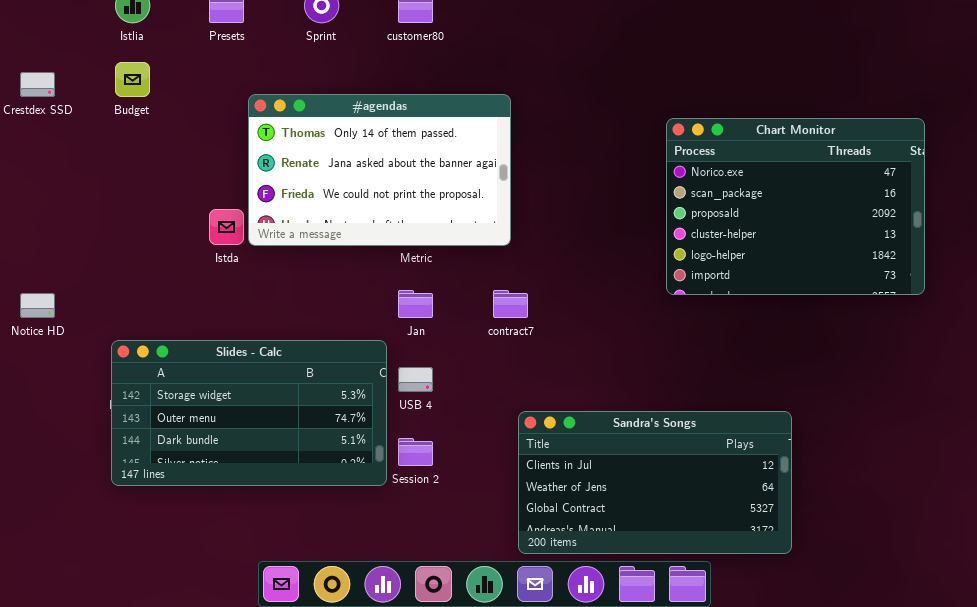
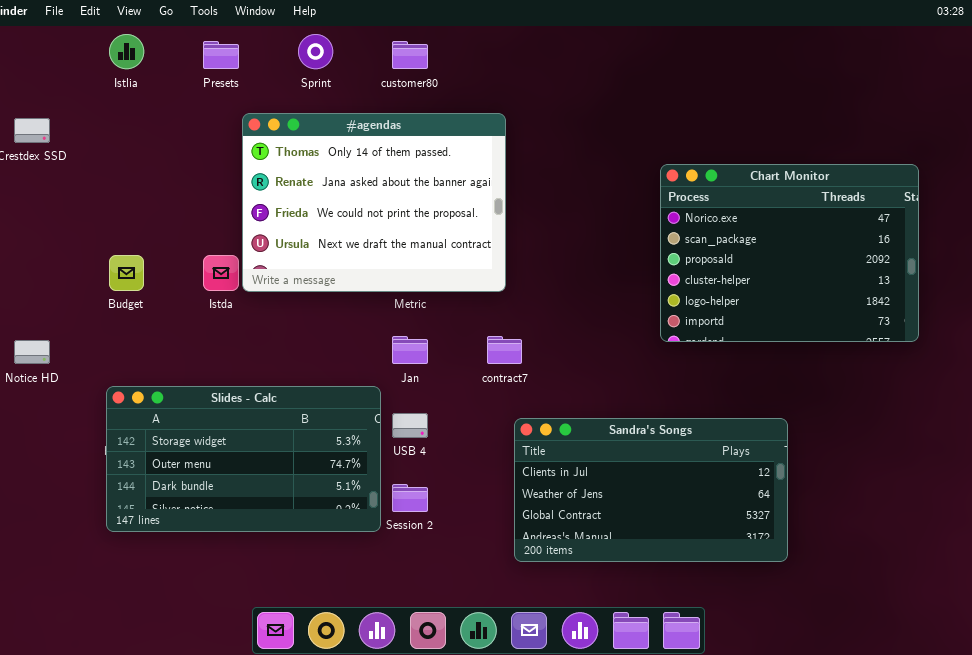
Budget: [115,62,150,97] -> [109,255,144,291], moved
#agendas: [248,94,511,246] -> [242,113,506,292], resized
Sandra's Songs: [518,411,792,554] -> [514,418,788,562], moved

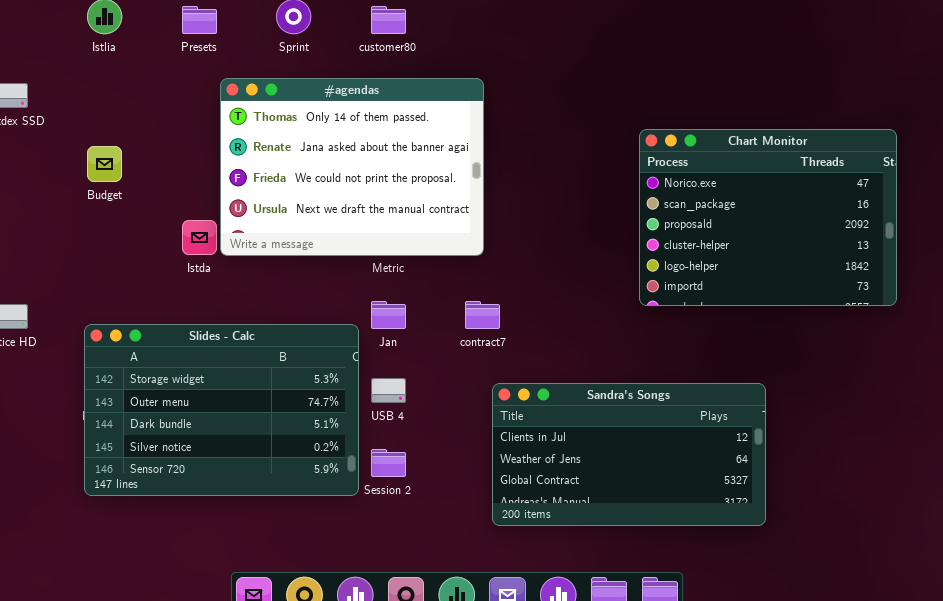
Budget: [109,255,144,291] -> [87,146,122,182], moved
Slides - Calc: [106,386,381,532] -> [84,324,359,496], resized

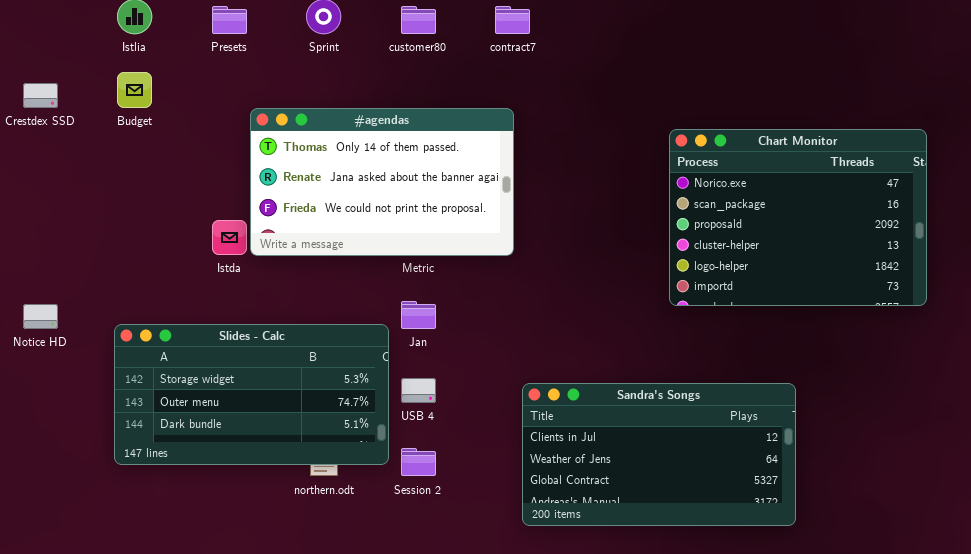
#agendas: [220,78,484,256] -> [250,108,514,256], resized
Budget: [87,146,122,182] -> [117,72,152,108], moved
contract7: [465,301,500,329] -> [495,6,530,34], moved
Slides - Calc: [84,324,359,496] -> [114,324,389,465], resized

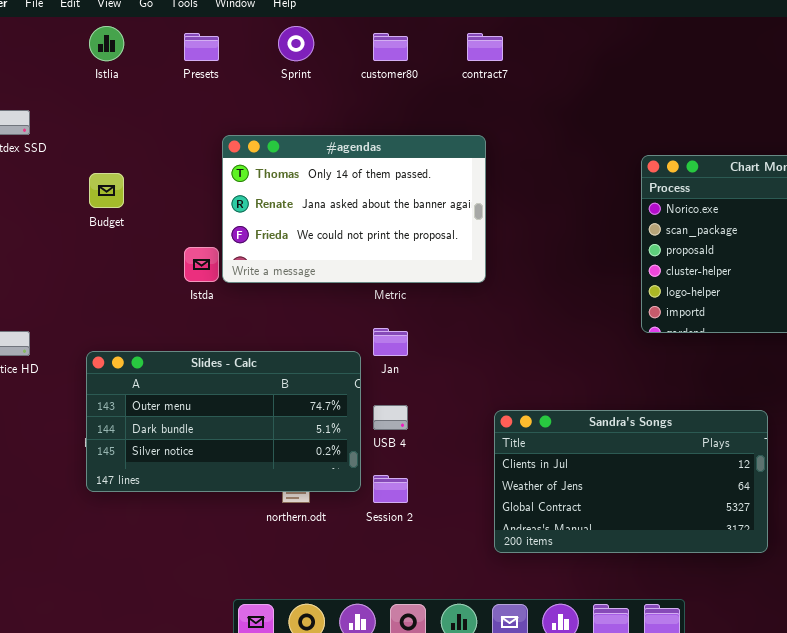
Budget: [117,72,152,108] -> [89,173,124,208], moved
Slides - Calc: [114,324,389,465] -> [86,351,361,492], scrolled down 1 row

